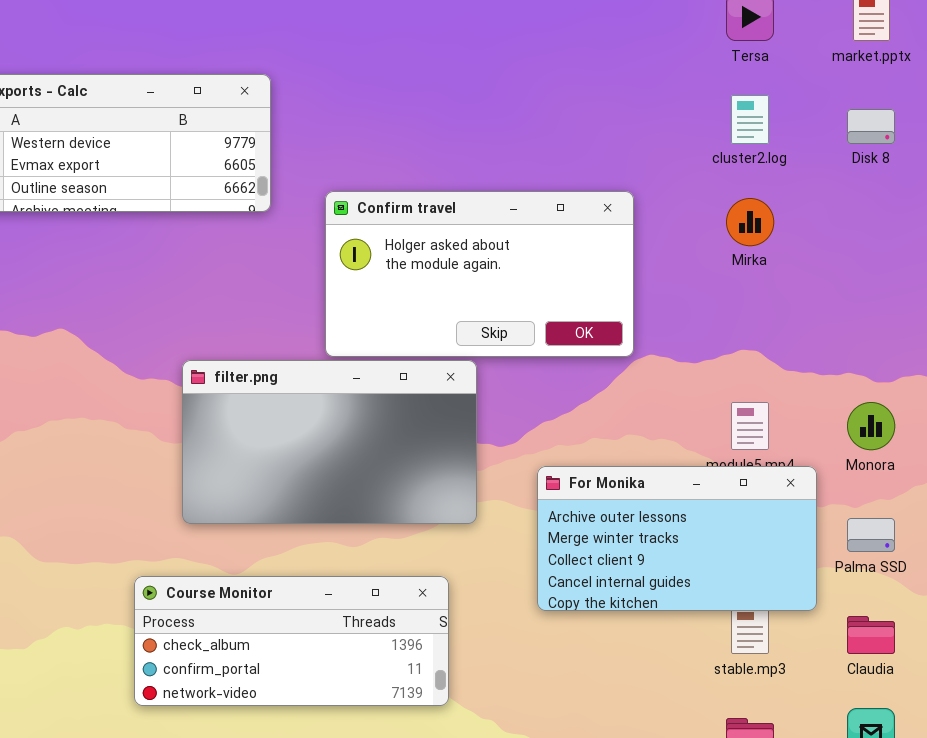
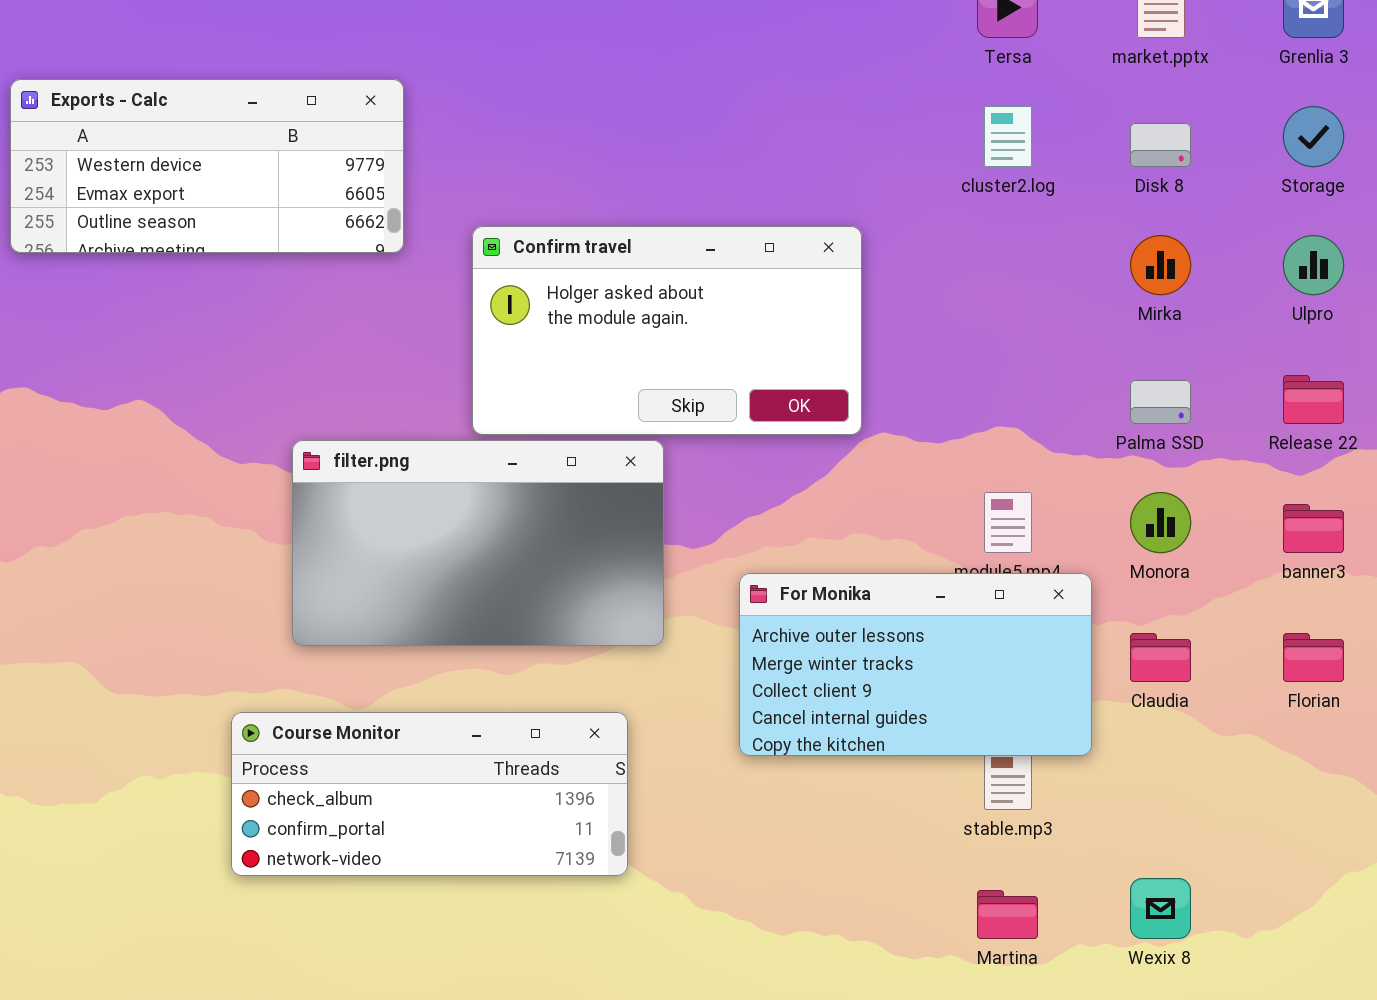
Mirka: [726,198,774,246] -> [1130,235,1191,295], moved
Palma SSD: [847,518,895,552] -> [1130,380,1191,424], moved
Claudia: [847,616,895,654] -> [1130,633,1191,682], moved

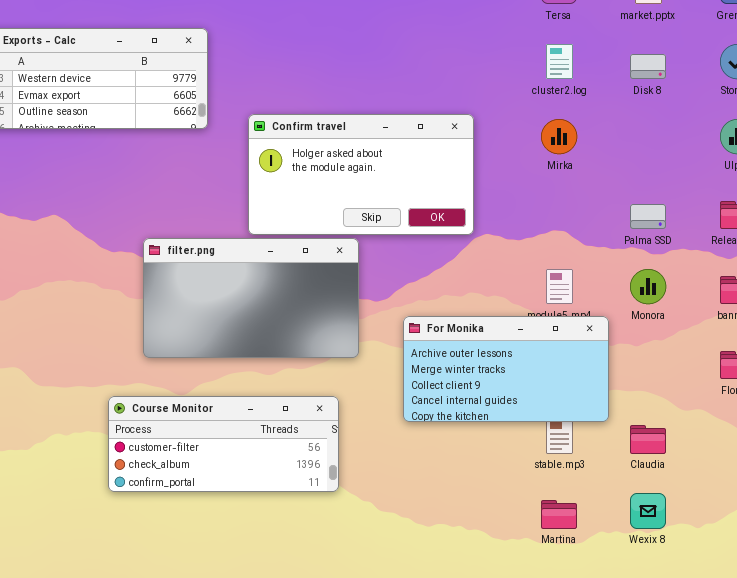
Mirka: [1130,235,1191,295] -> [541,119,577,154], moved
Claudia: [1130,633,1191,682] -> [630,425,666,454], moved
Course Monitor: [231,712,628,876] -> [108,396,339,492], scrolled up 1 row

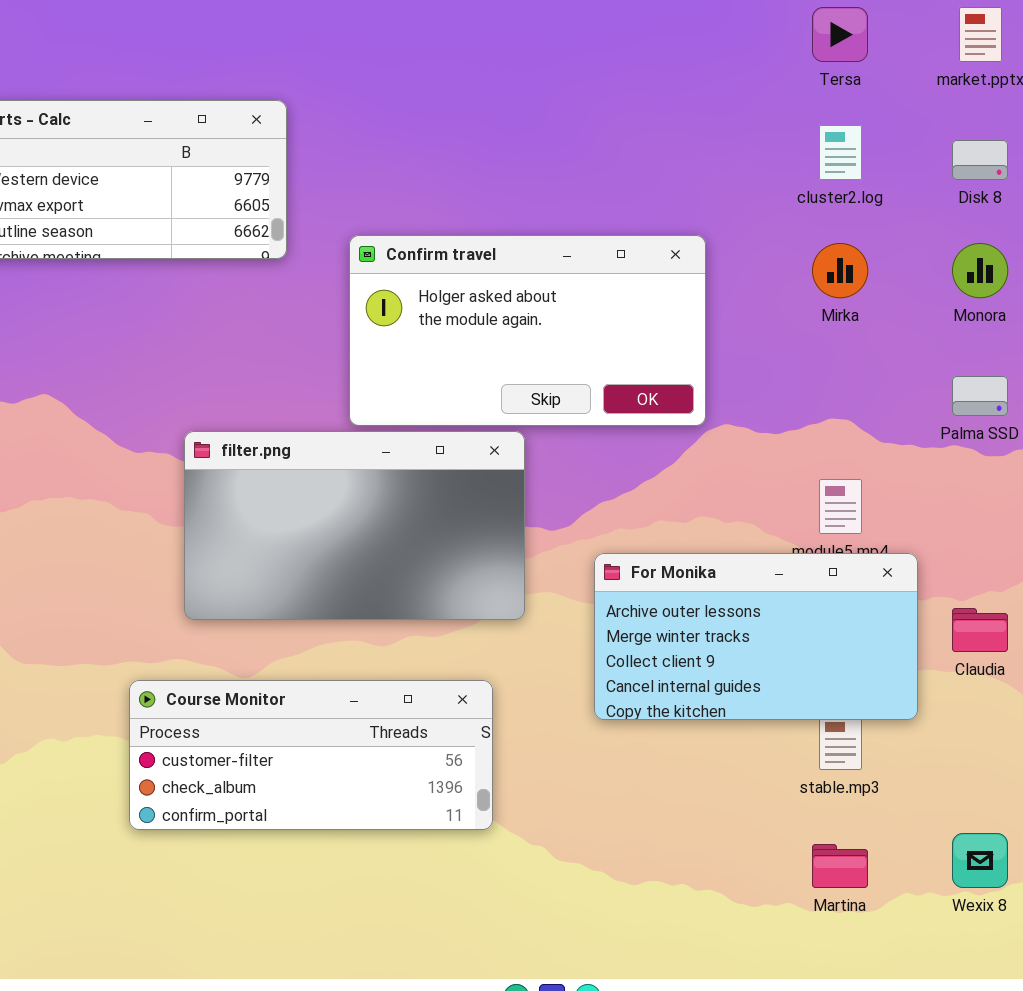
Monora: [630,269,666,304] -> [952,243,1008,298], moved
Claudia: [630,425,666,454] -> [952,608,1008,652], moved

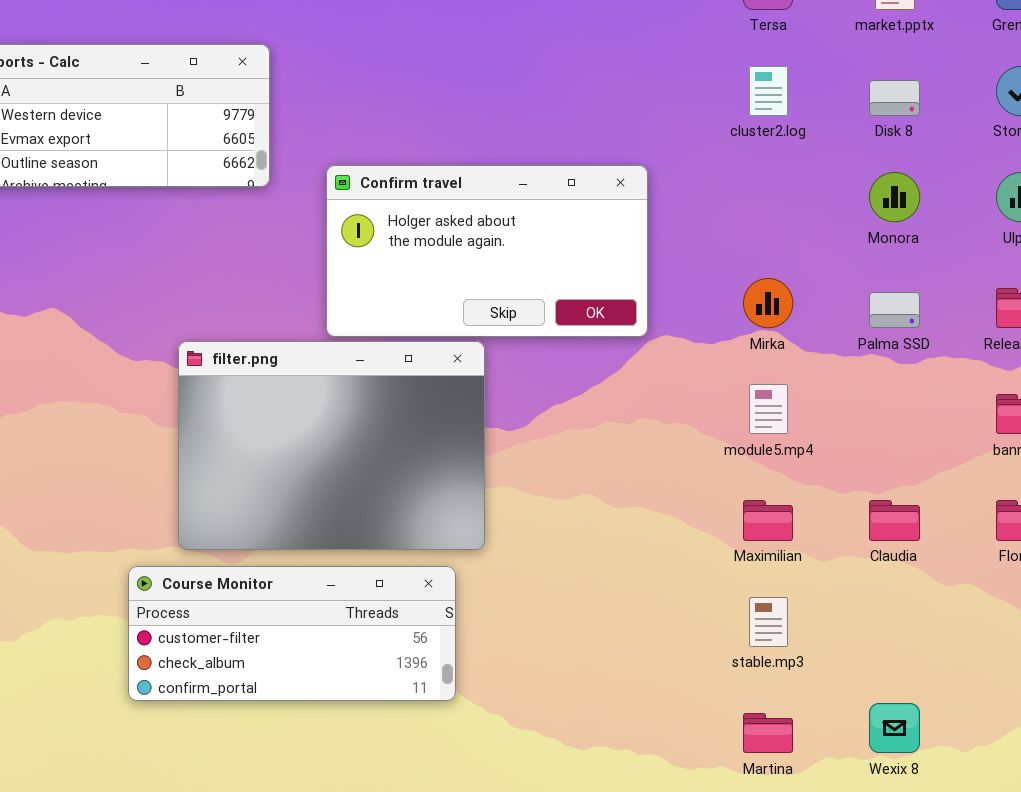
Mirka: [812,243,868,298] -> [743,278,793,328], moved
filter.png: [184,431,525,620] -> [178,341,485,550], resized
For Monika: [594,553,918,720] -> none, closed

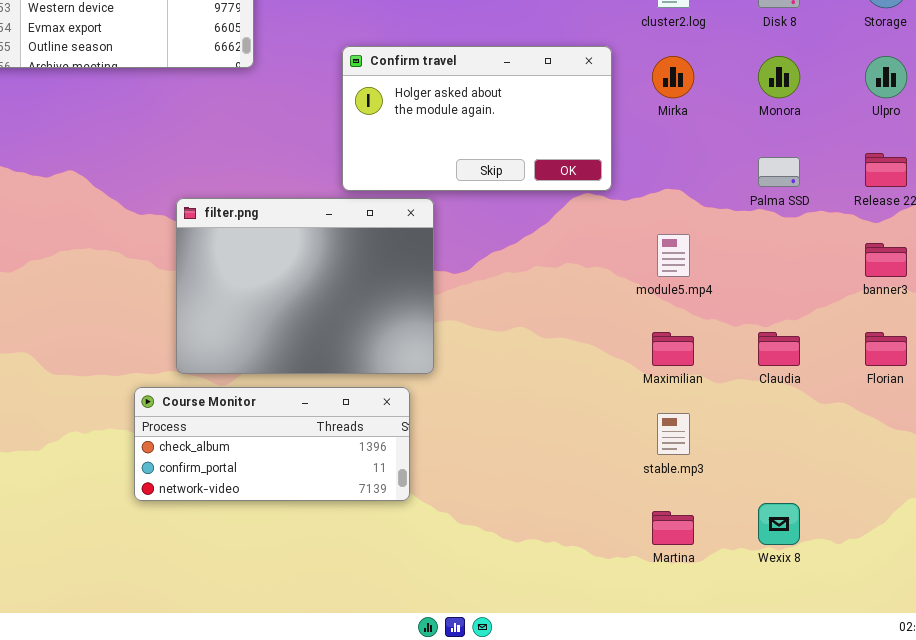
Confirm travel: [326,165,648,337] -> [342,46,612,191], moved
Mirka: [743,278,793,328] -> [652,56,694,98], moved
Course Monitor: [128,566,456,701] -> [134,387,410,501], scrolled down 1 row

